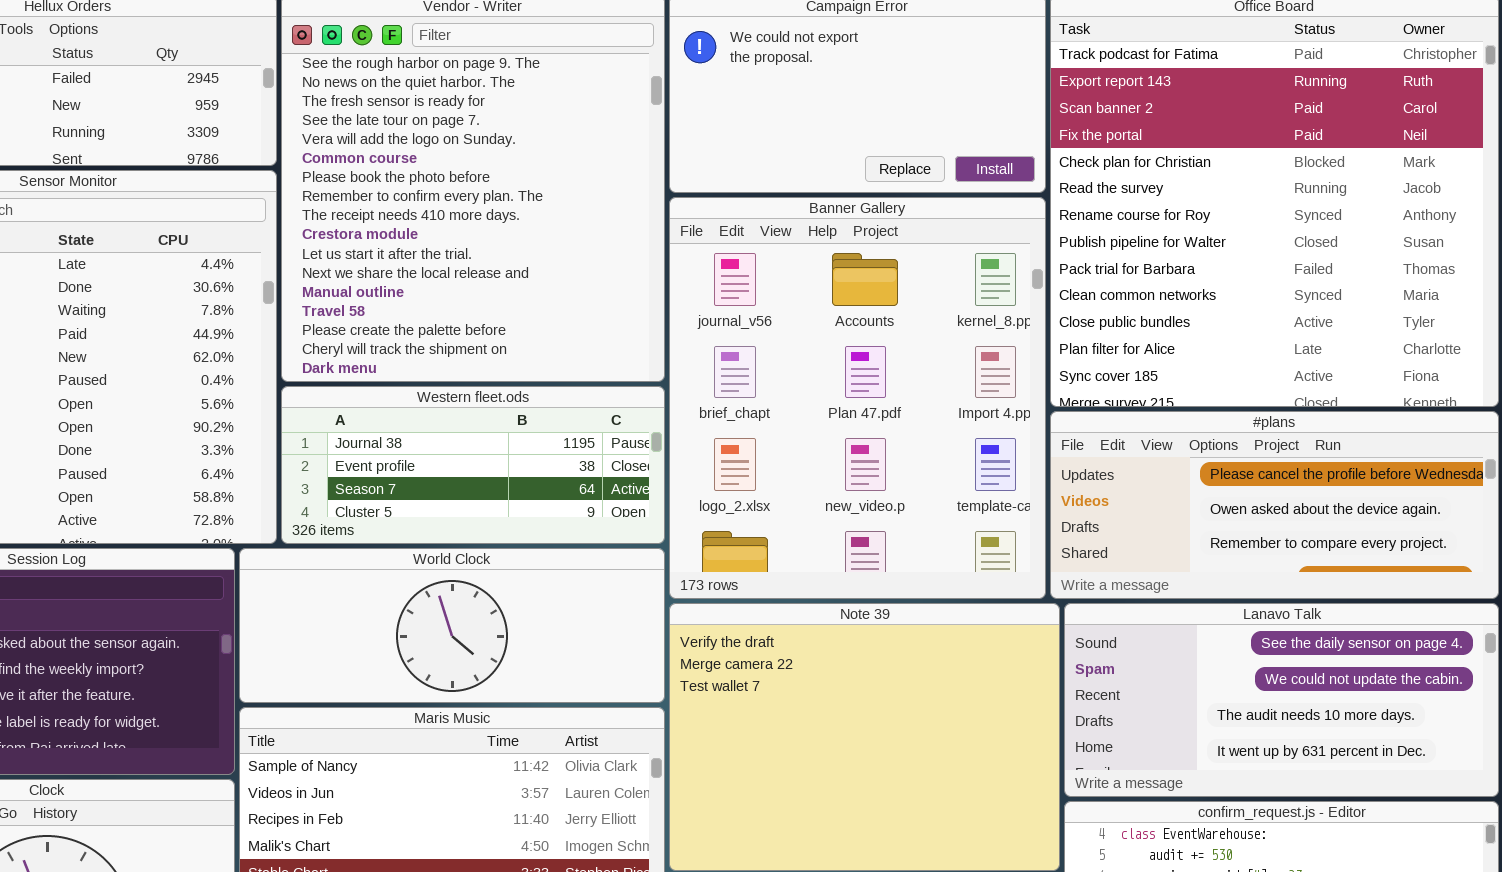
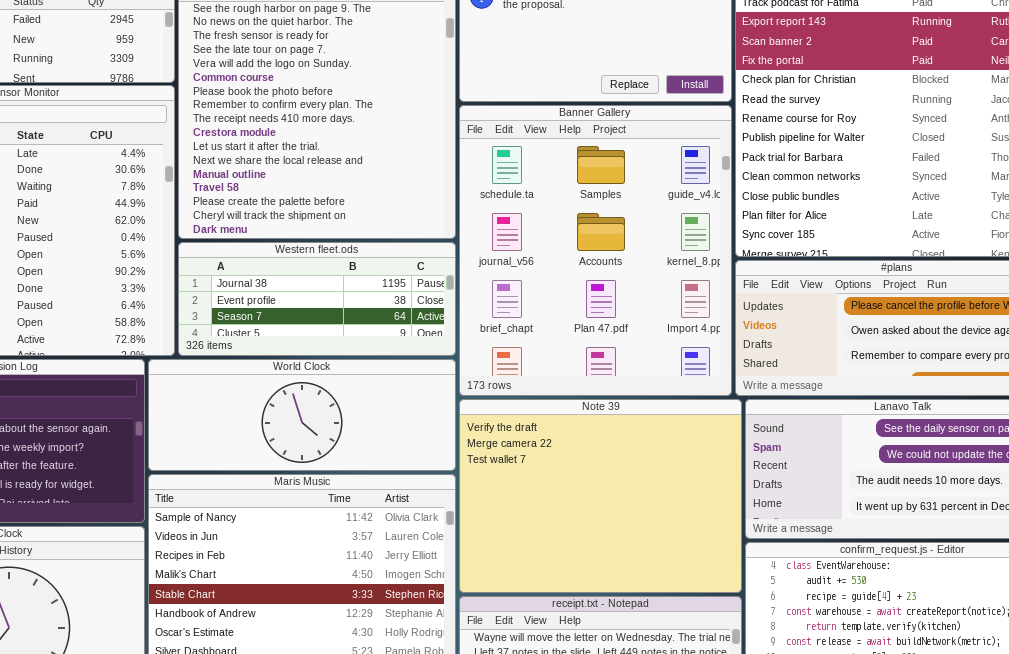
Banner Gallery: [669,197,1046,599] -> [459,105,732,396], scrolled up 1 row

